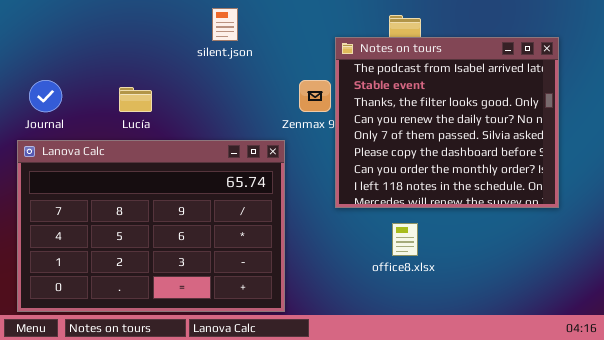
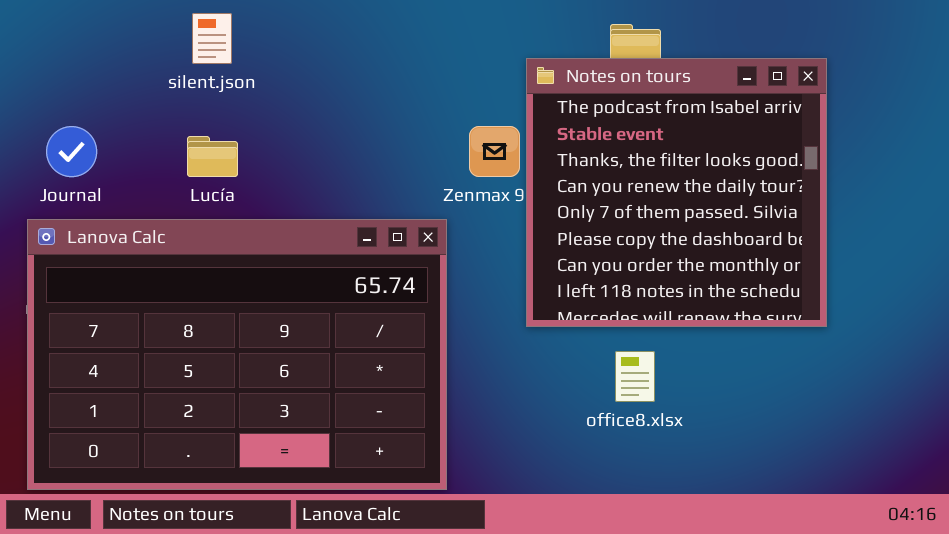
silent.json: [212,8,238,41] -> [192,13,232,64], moved
Notes on tours: [335,37,559,208] -> [526,58,827,327], resized

